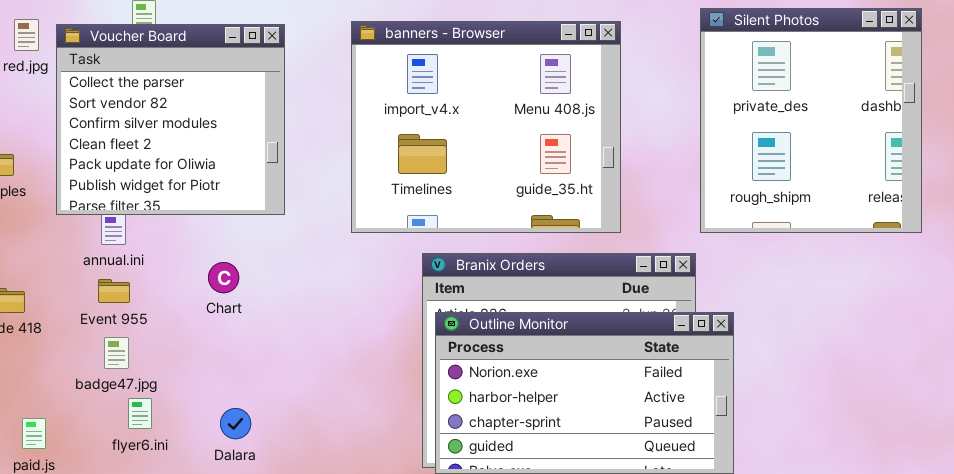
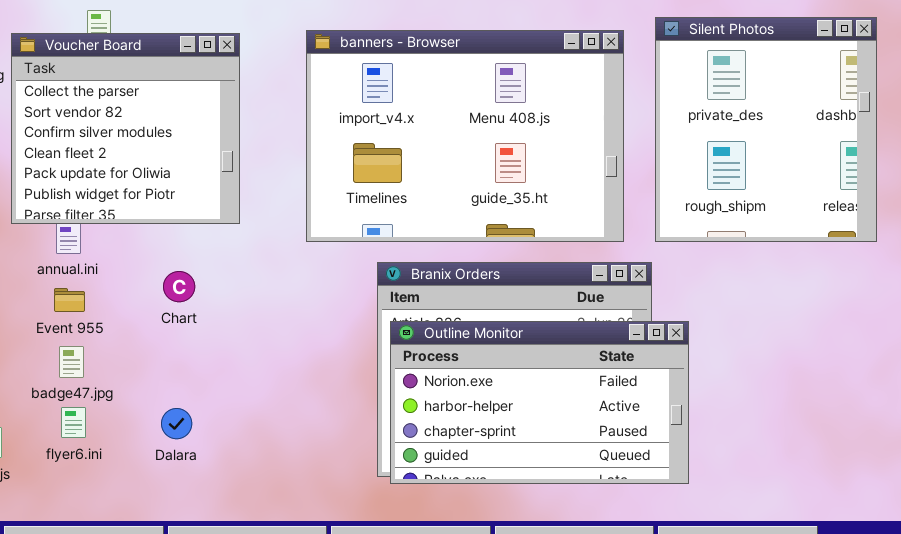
banners - Browser: [351,21,621,233] -> [306,30,624,242], resized
flyer6.ini: [128,398,152,429] -> [61,407,86,438], moved
Dalara: [220,408,251,439] -> [161,408,192,439], moved

